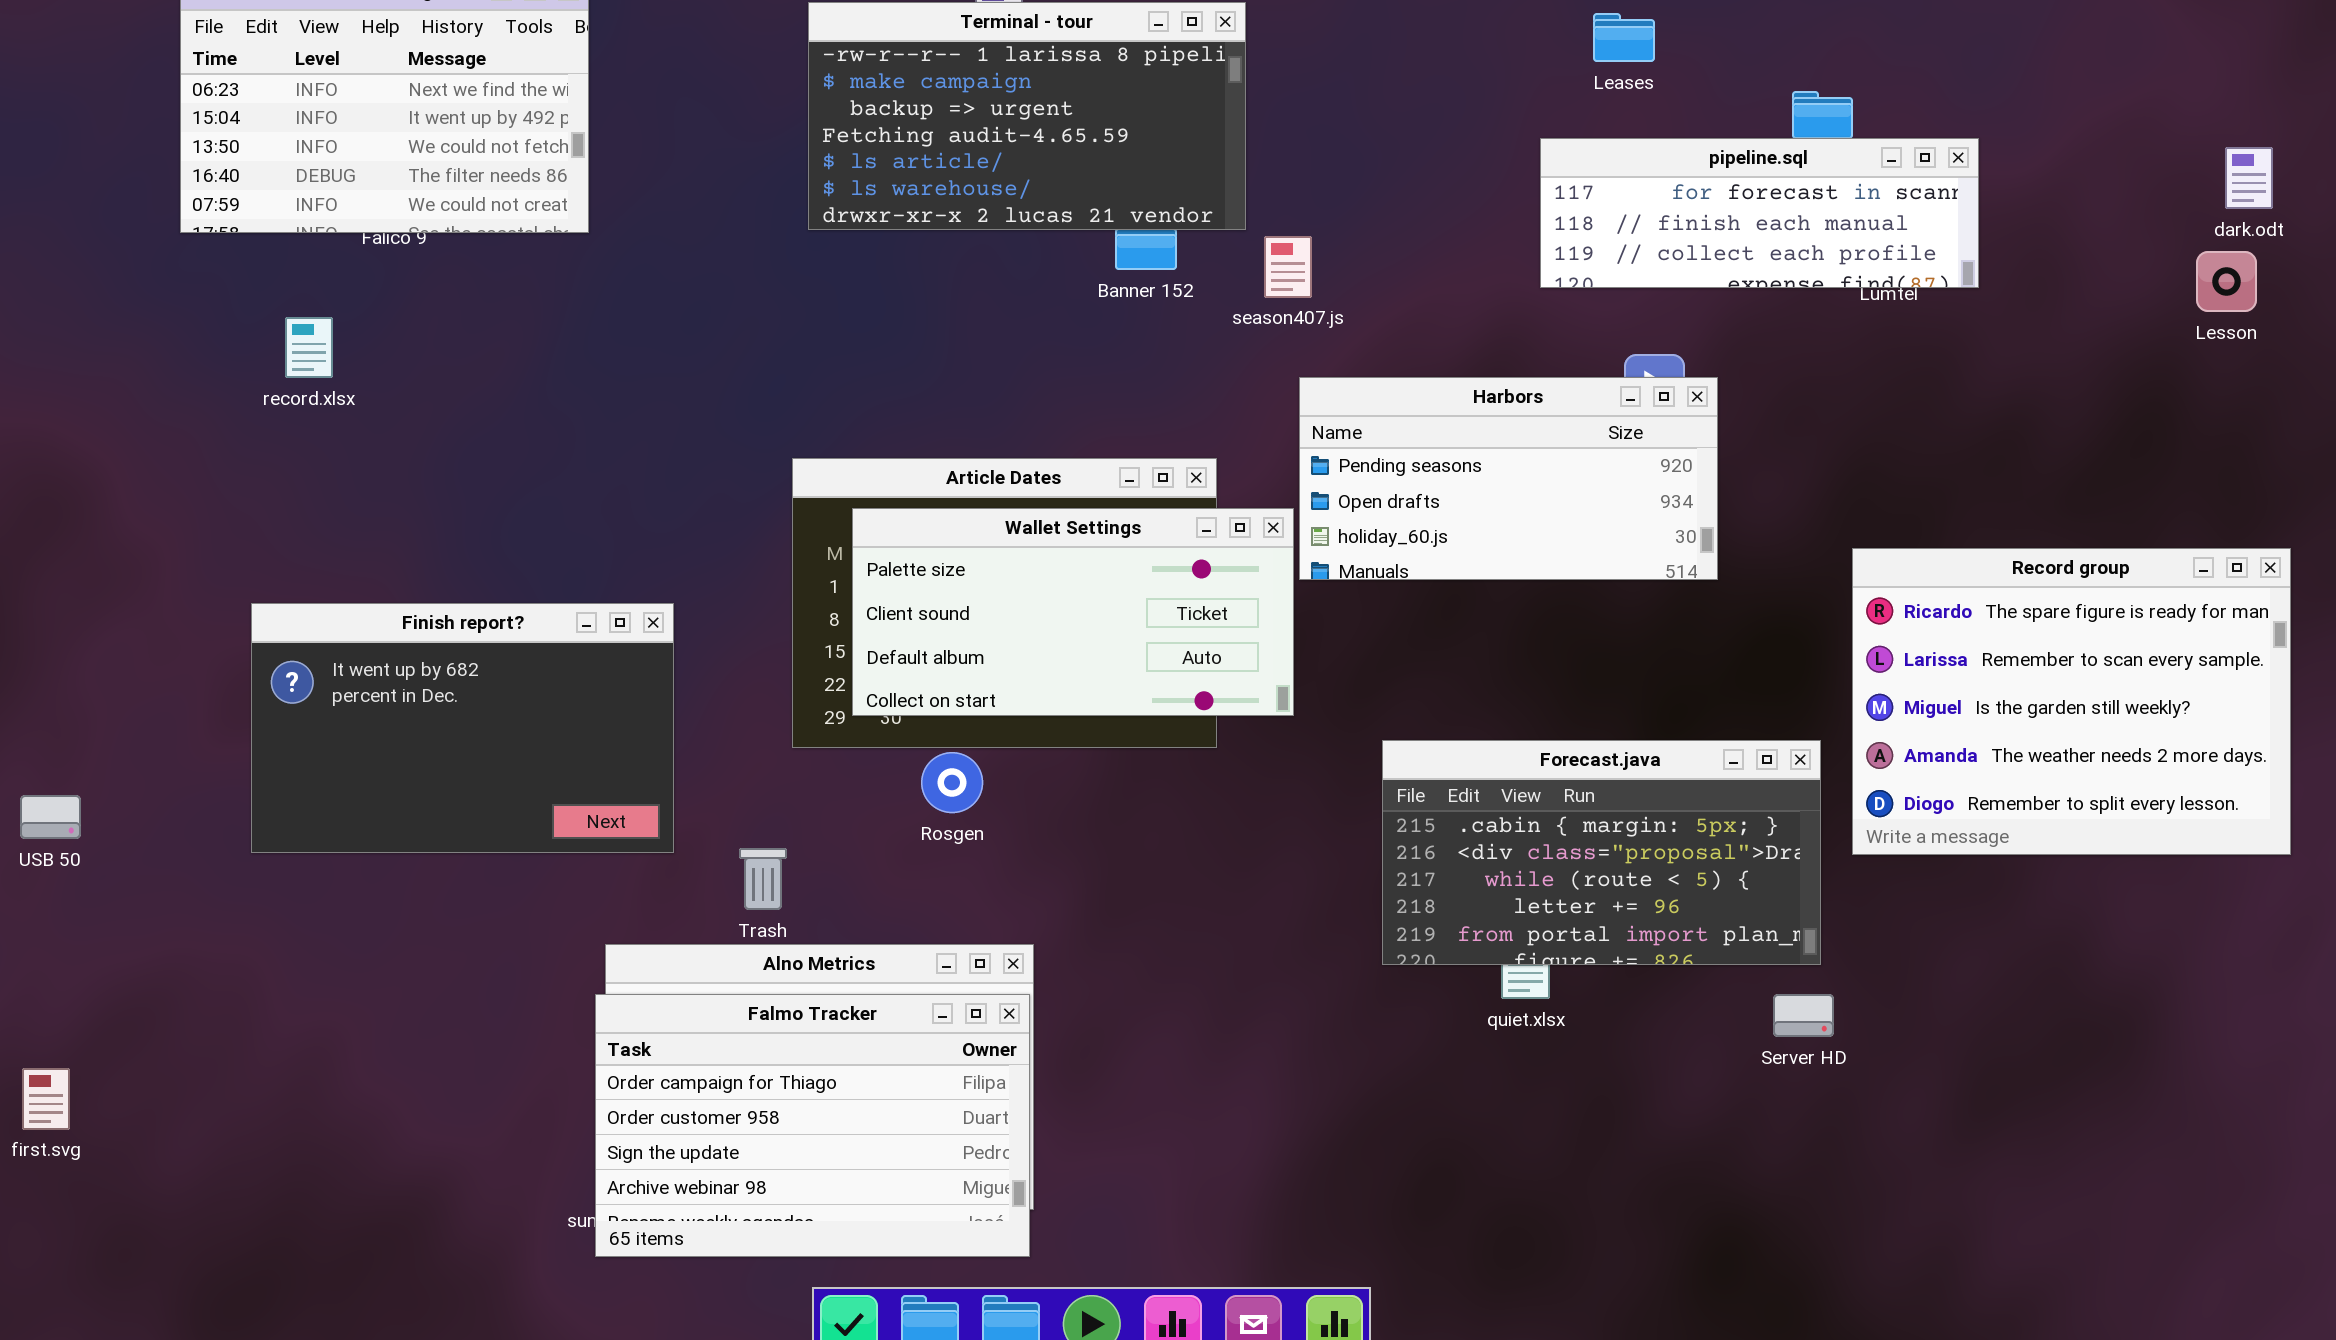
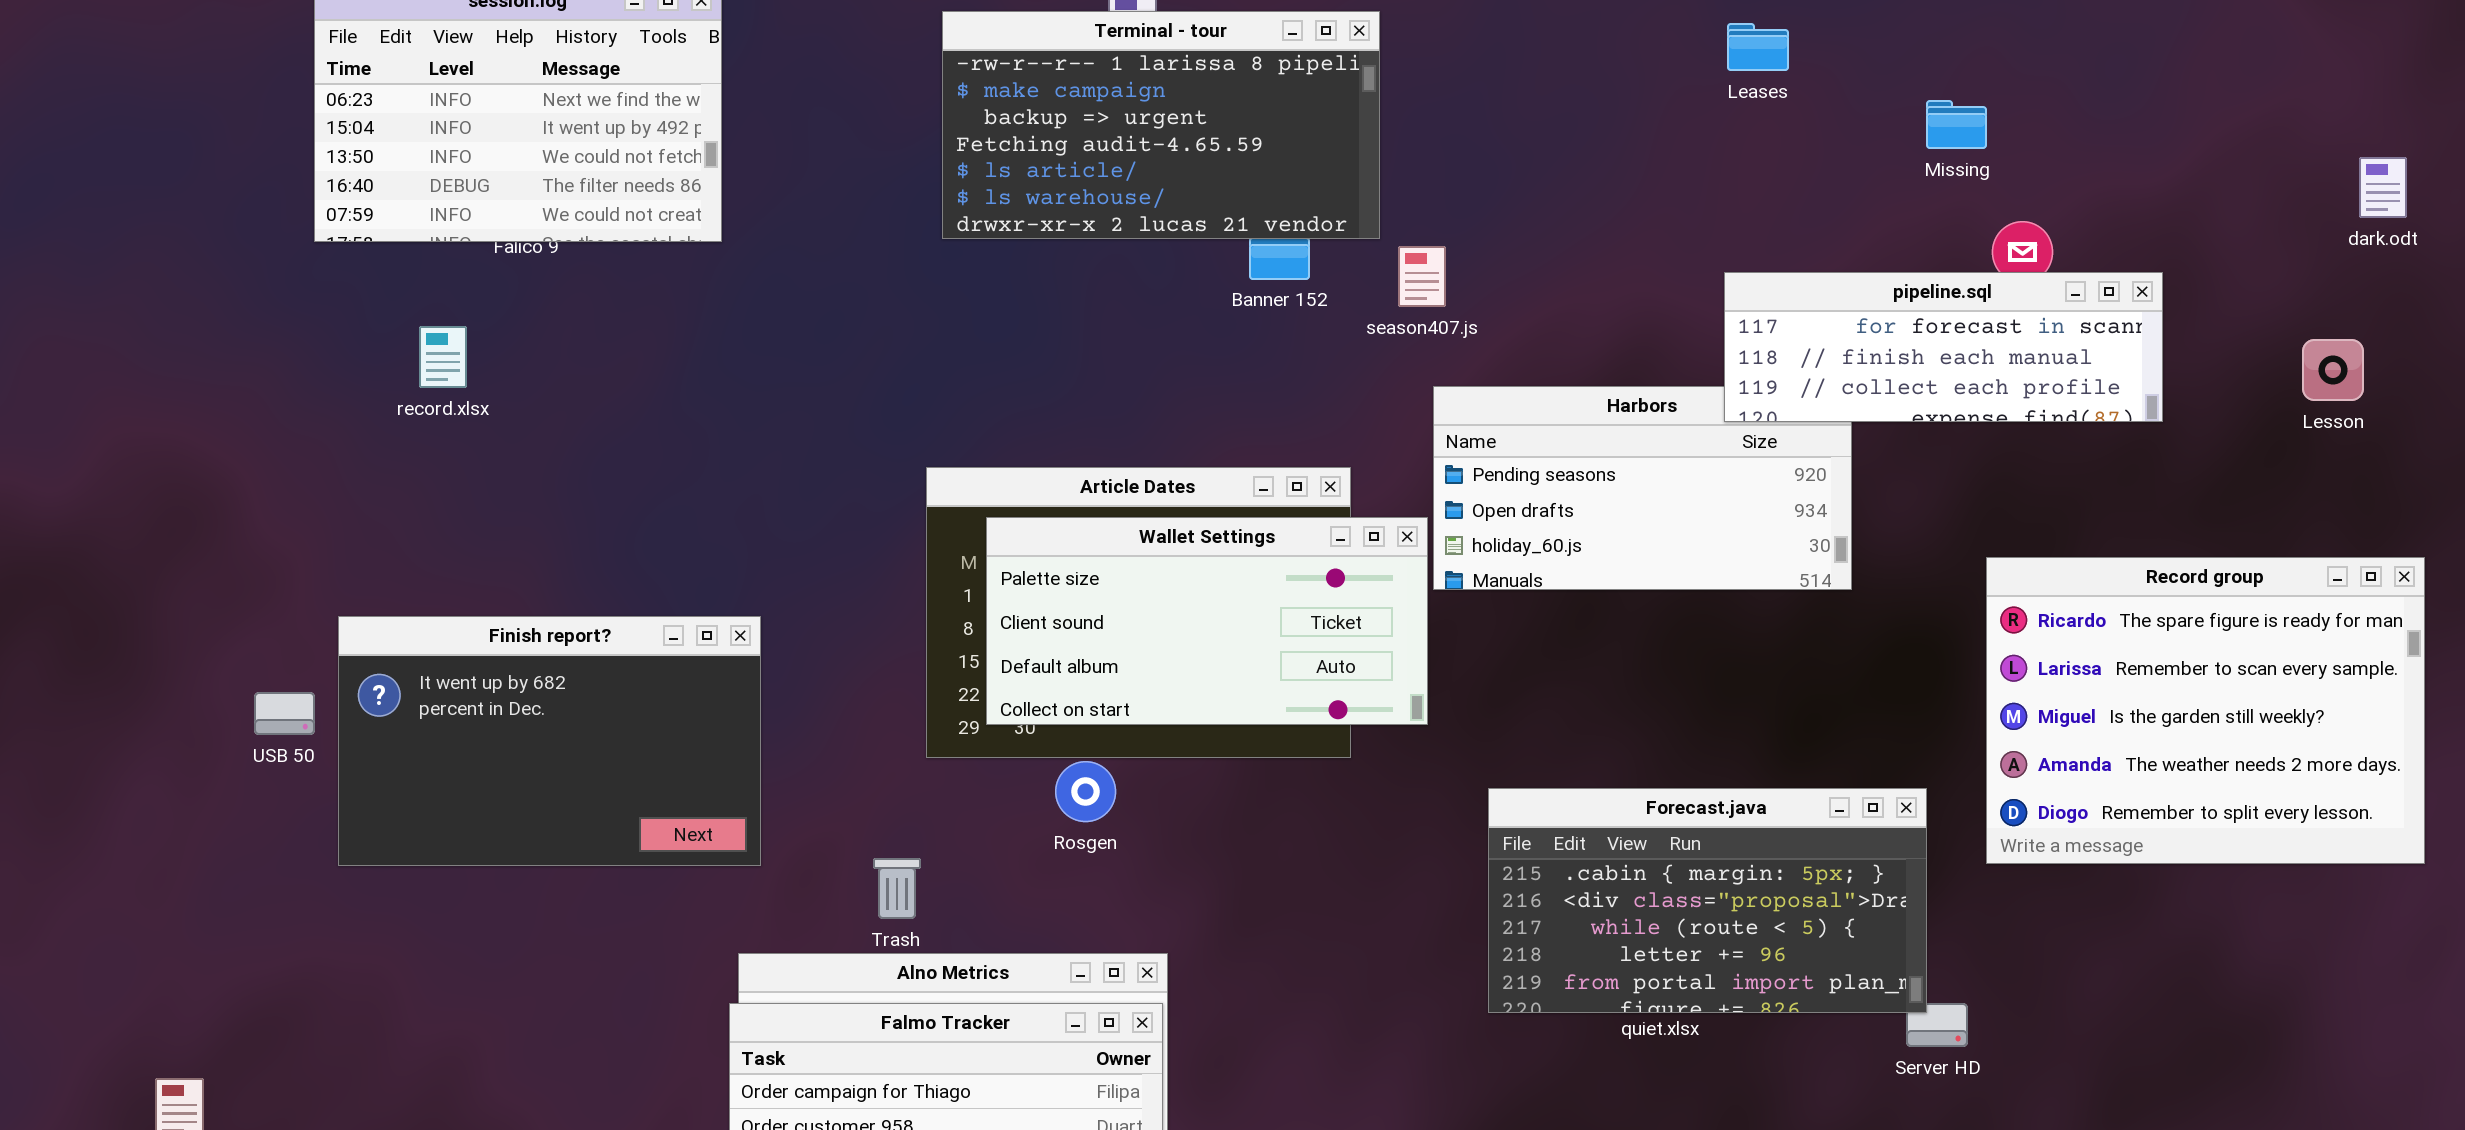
pipeline.sql: [1540,138,1979,288] -> [1724,272,2163,422], moved
Lesson: [2196,251,2257,312] -> [2302,339,2364,401], moved
Finish report?: [251,603,674,853] -> [338,616,761,866], moved
Forecast.java: [1382,740,1821,965] -> [1488,788,1927,1013], moved
USB 50: [20,795,81,839] -> [254,692,315,735], moved

